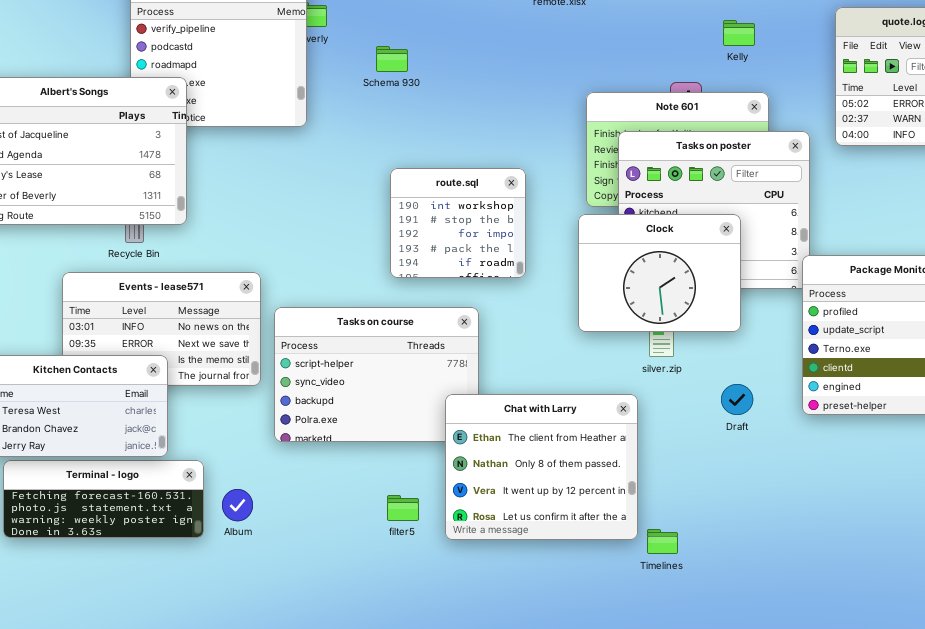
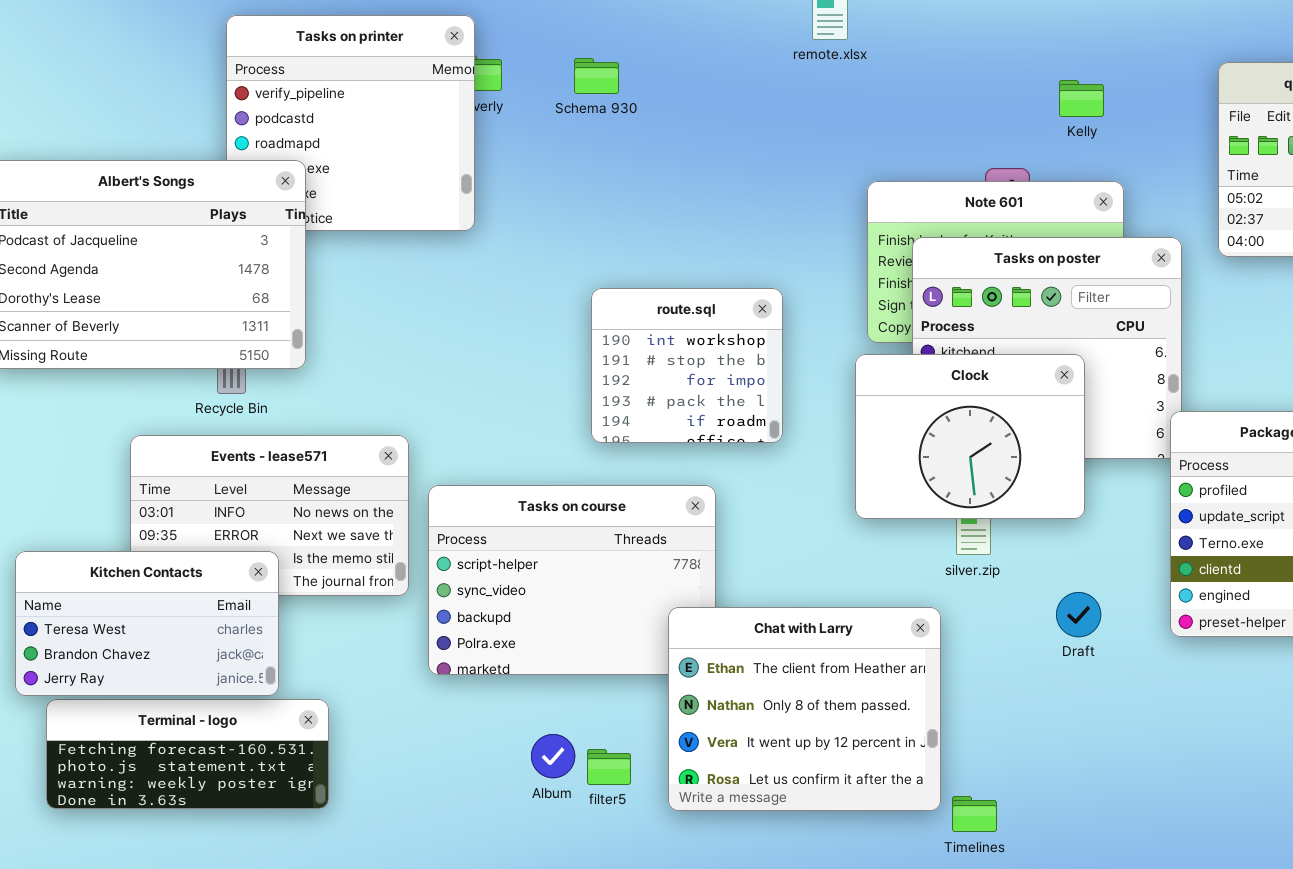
Schema 930: [376,46,408,72] -> [574,58,619,94], moved
Album: [222,489,253,521] -> [531,734,575,778], moved

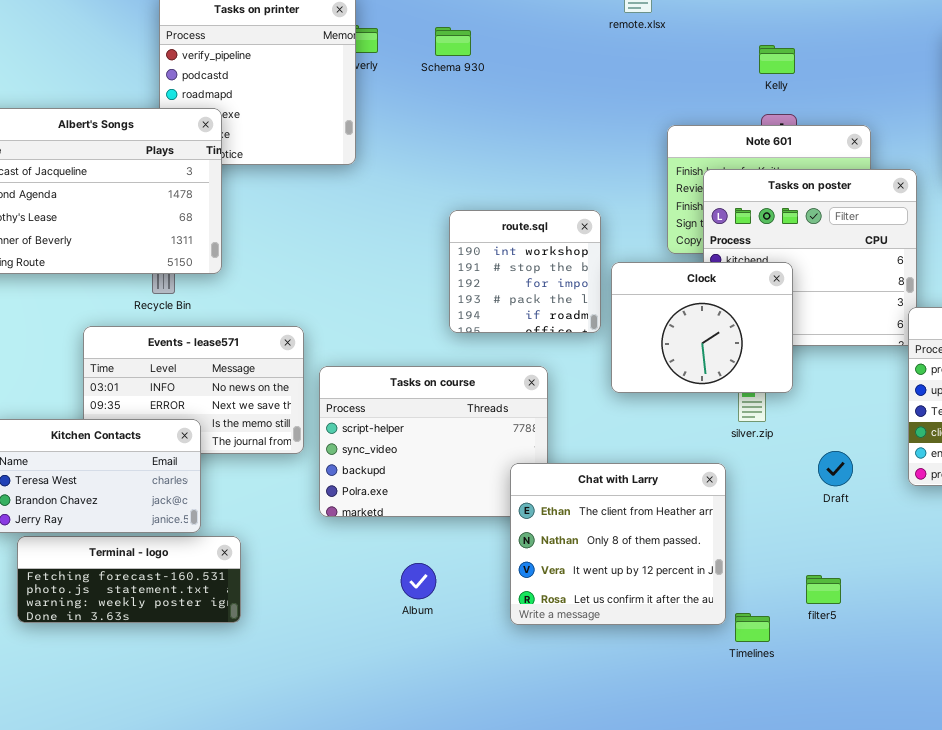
Kelly: [1059,80,1104,117] -> [759,45,795,74], moved
Clock: [855,354,1085,519] -> [611,262,793,393], moved
filter5: [587,749,631,785] -> [806,575,841,604], moved

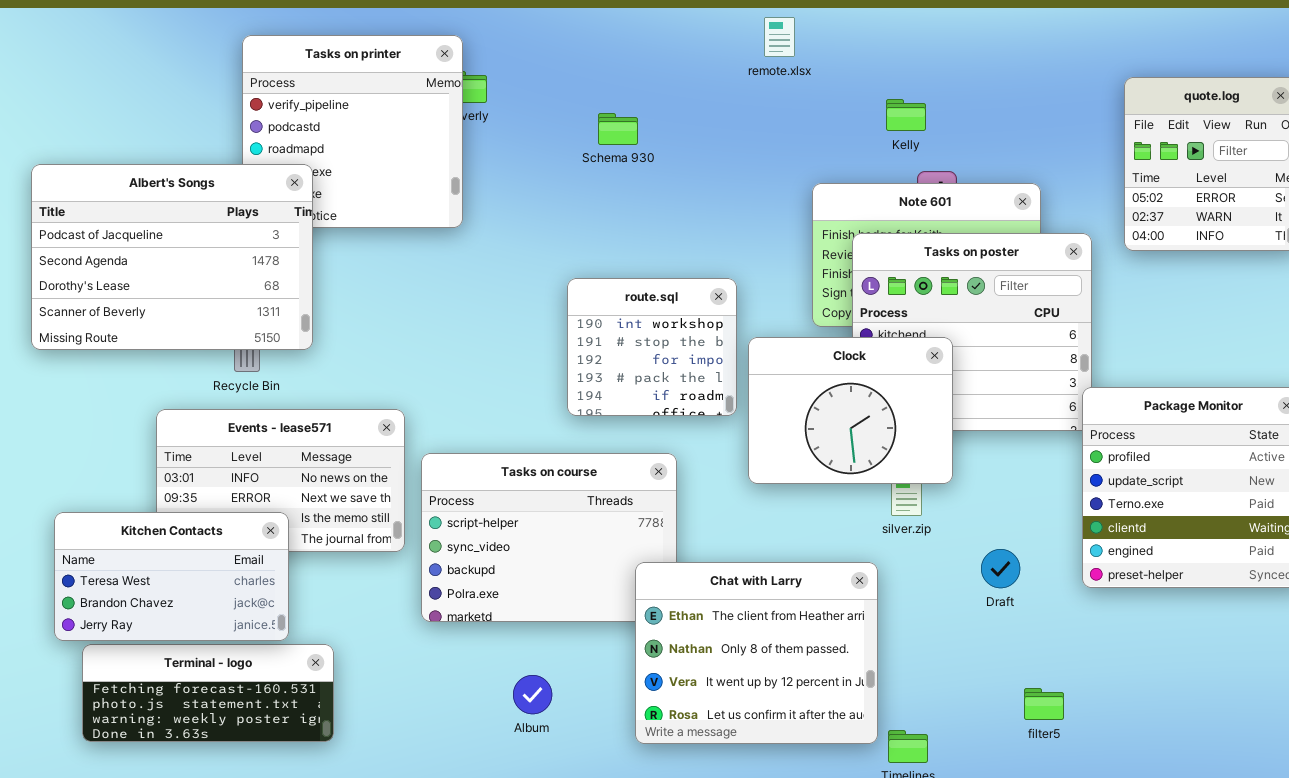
Schema 930: [435,27,471,56] -> [598,113,638,145], moved
Kelly: [759,45,795,74] -> [886,99,926,131], moved
filter5: [806,575,841,604] -> [1024,688,1064,720], moved

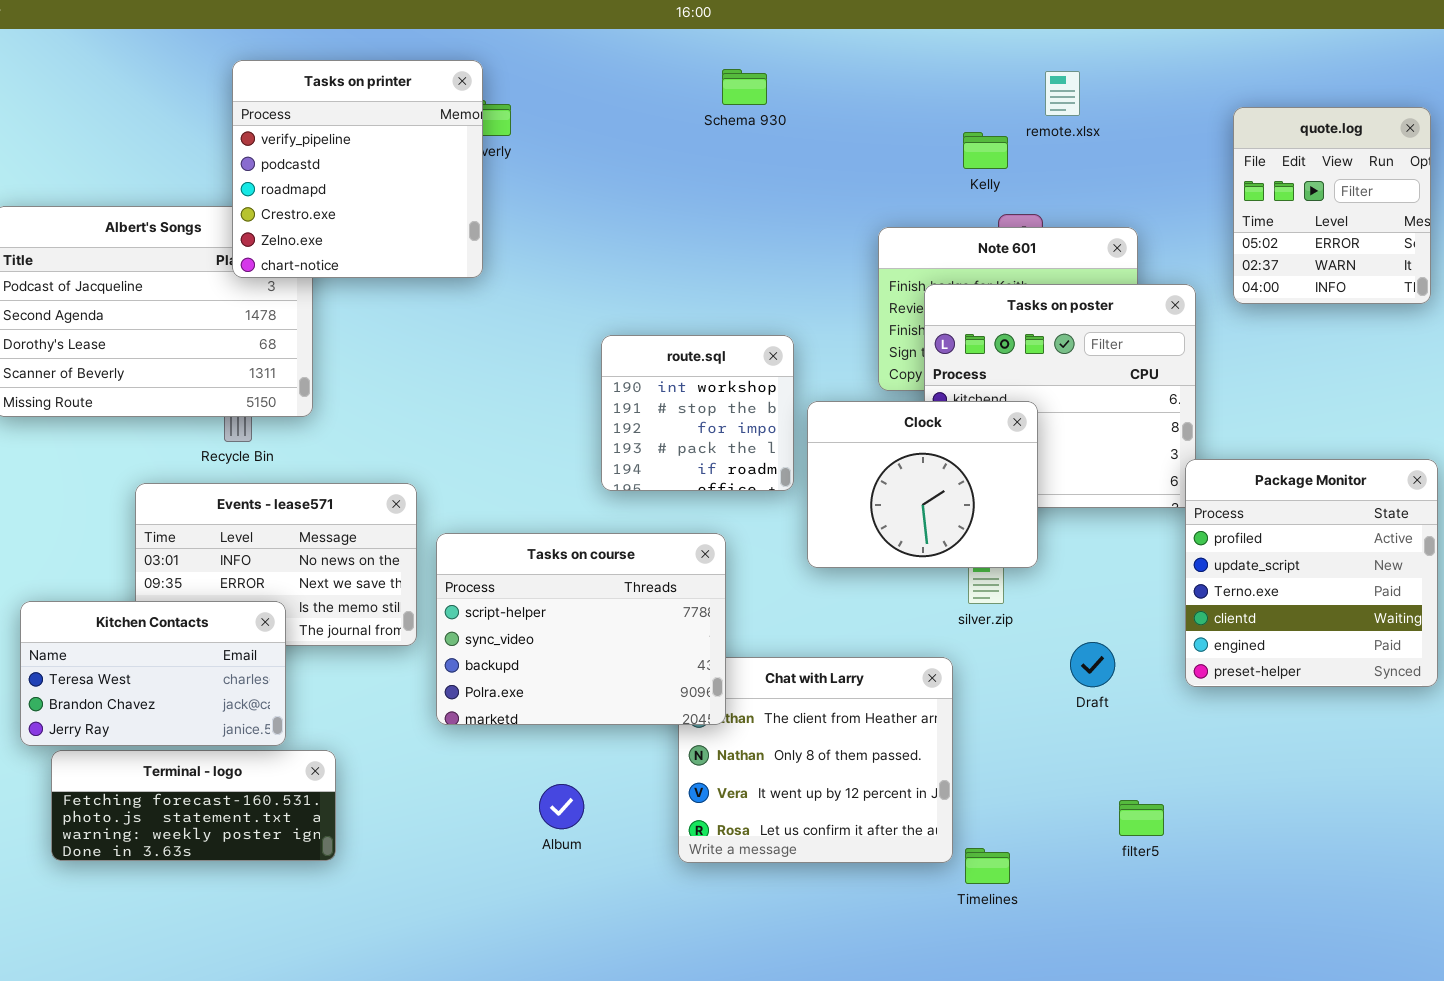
remote.xlsx: [764,17,795,57] -> [1045,71,1080,116], moved
Tasks on printer: [242,35,463,228] -> [232,60,483,278], raised
Schema 930: [598,113,638,145] -> [722,69,767,105], moved
Tasks on course: [421,453,677,622] -> [436,533,726,725], raised

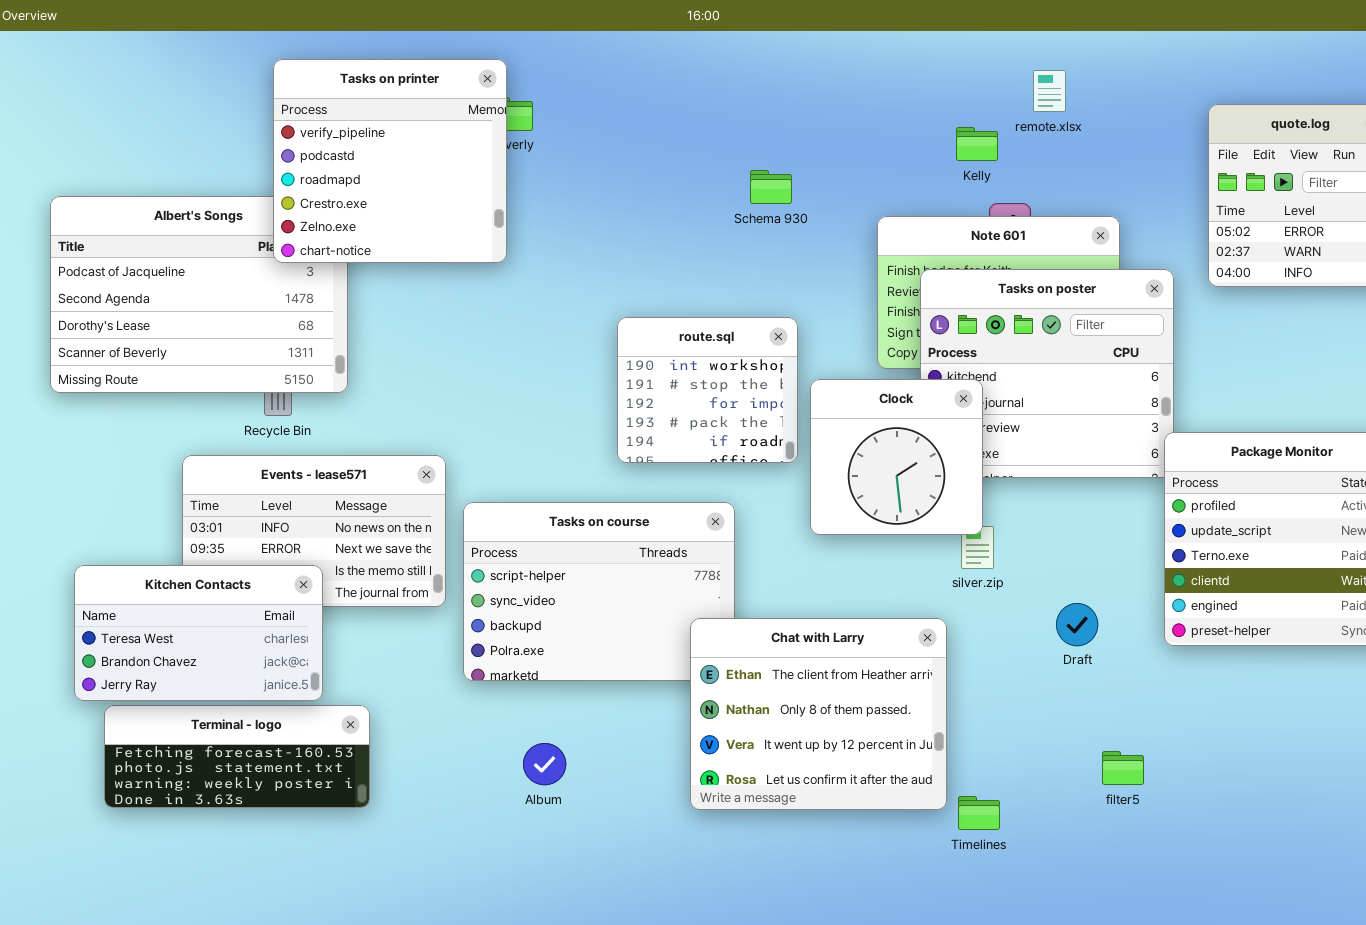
Schema 930: [722,69,767,105] -> [750,170,792,204], moved
Clock: [807,401,1038,568] -> [810,379,983,535], resized
Chat with Larry: [678,657,953,863] -> [690,618,947,810], raised
Album: [539,784,584,829] -> [523,743,566,785], moved

